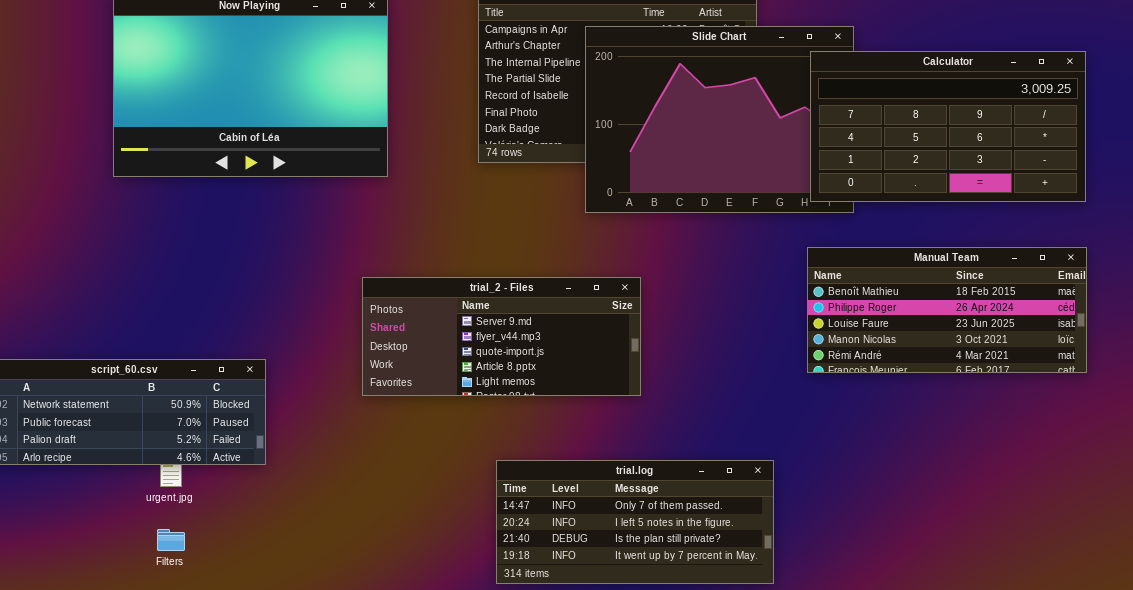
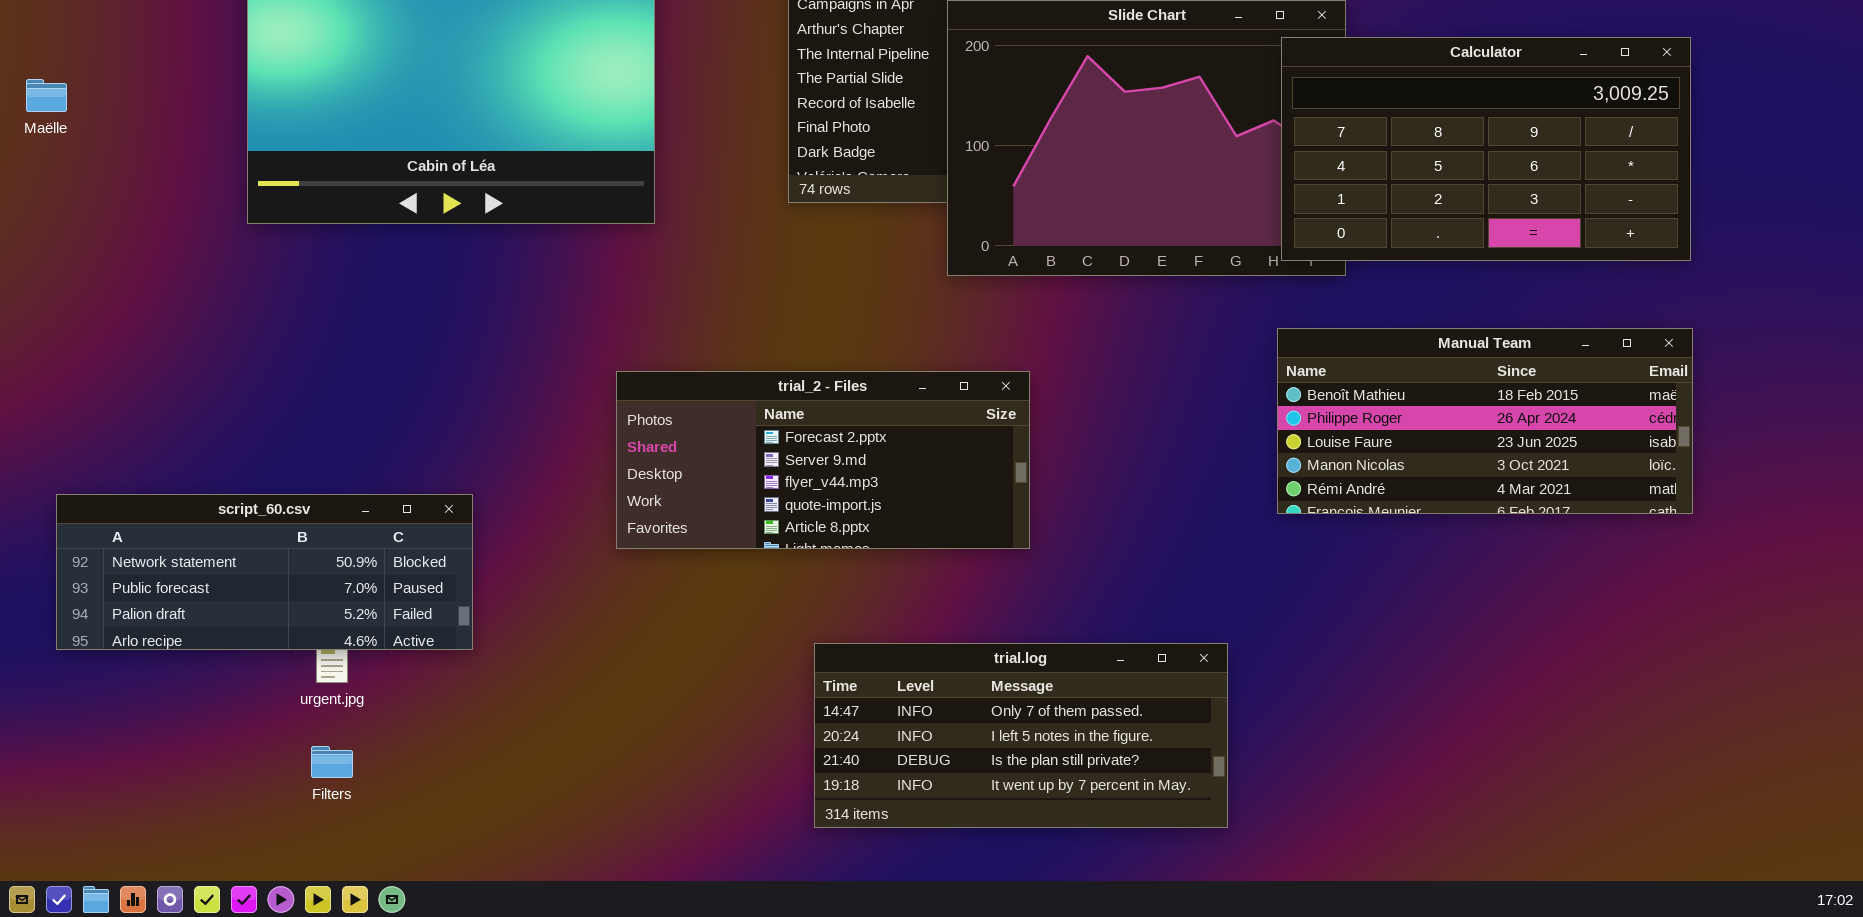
trial_2 - Files: [362,277,641,396] -> [616,371,1030,549], scrolled up 1 row

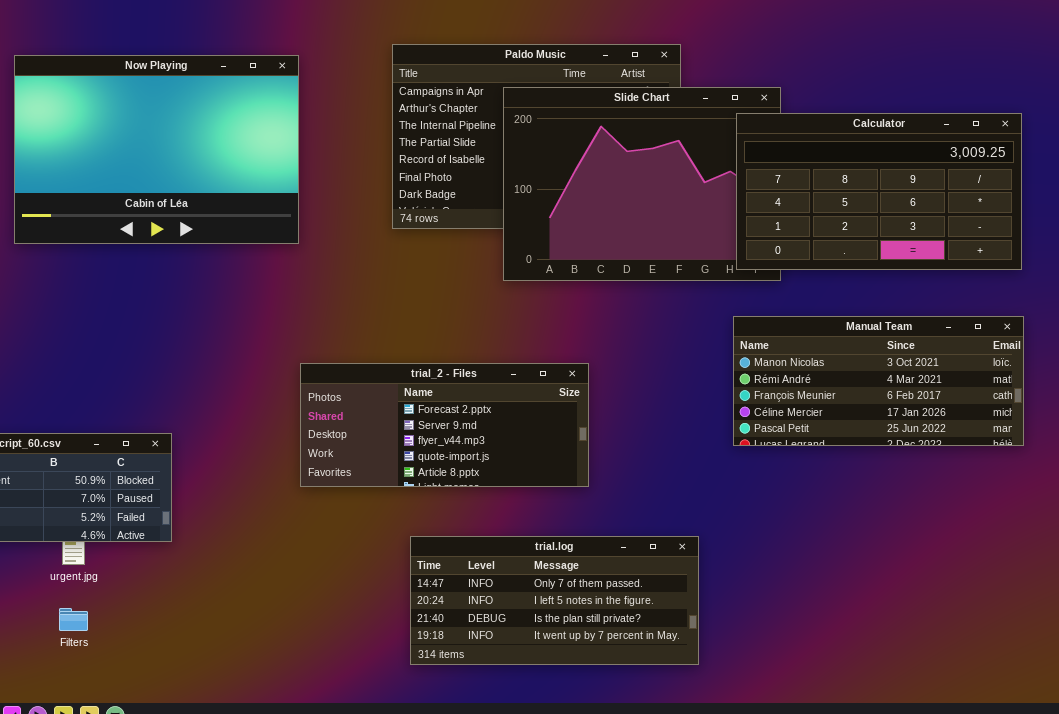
Manual Team: [1277,328,1693,514] -> [733,316,1024,446], scrolled down 3 rows
trial_2 - Files: [616,371,1030,549] -> [300,363,589,487], moved

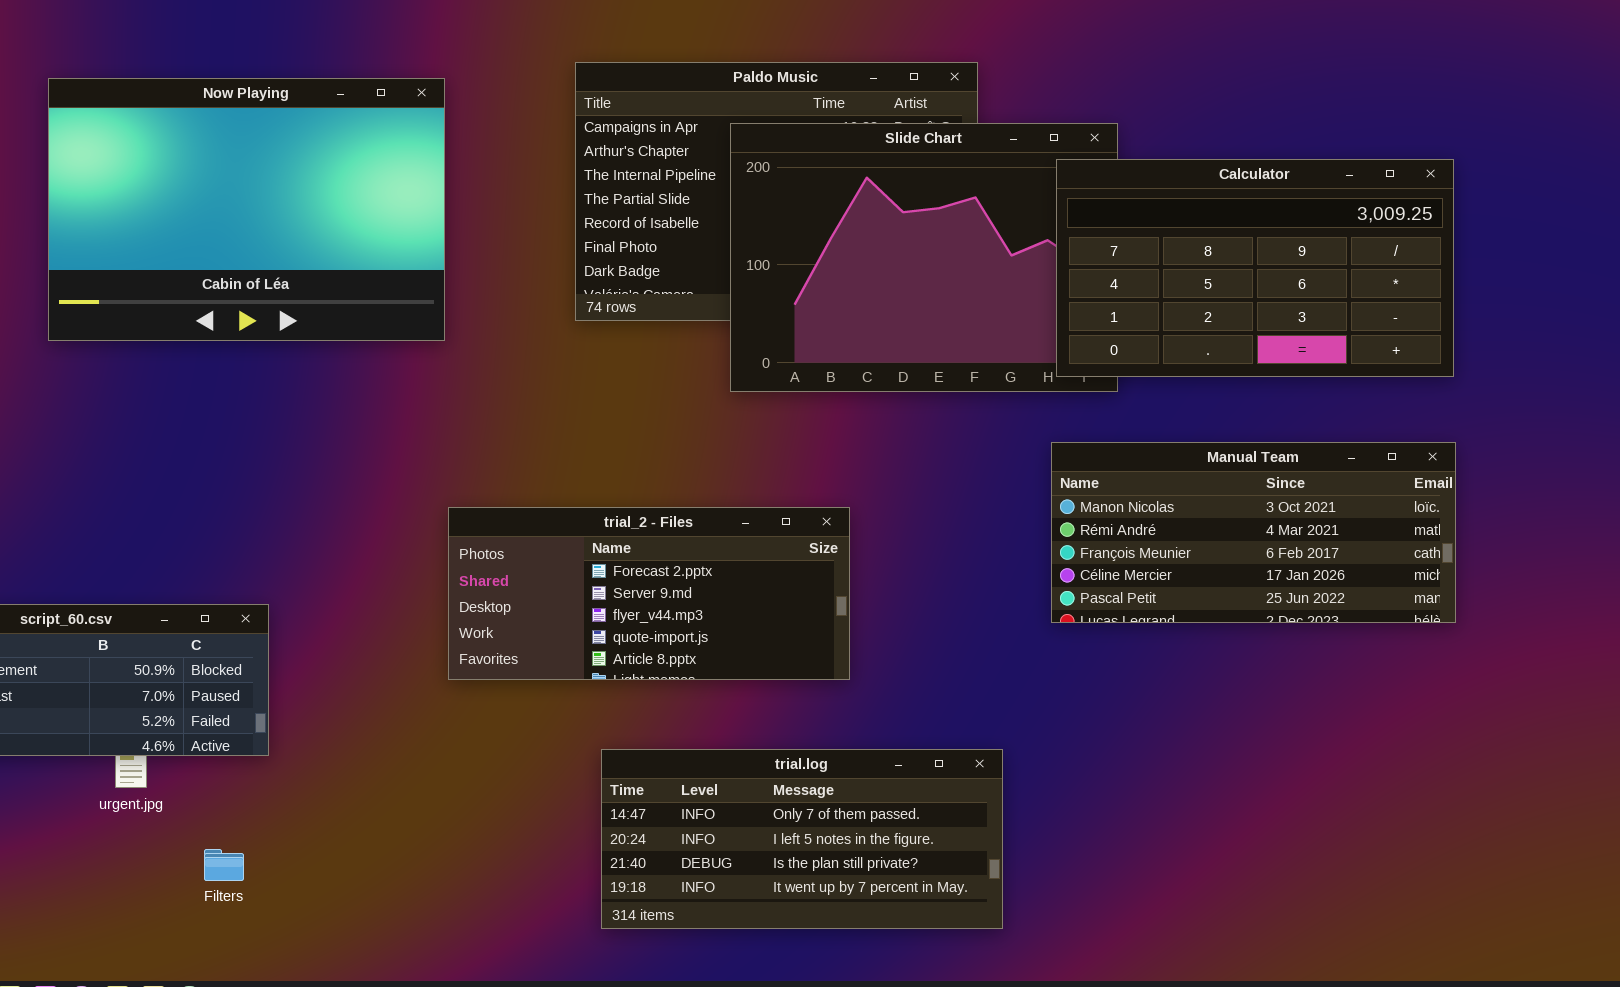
Filters: [59,608,88,631] -> [204,849,244,881], moved

